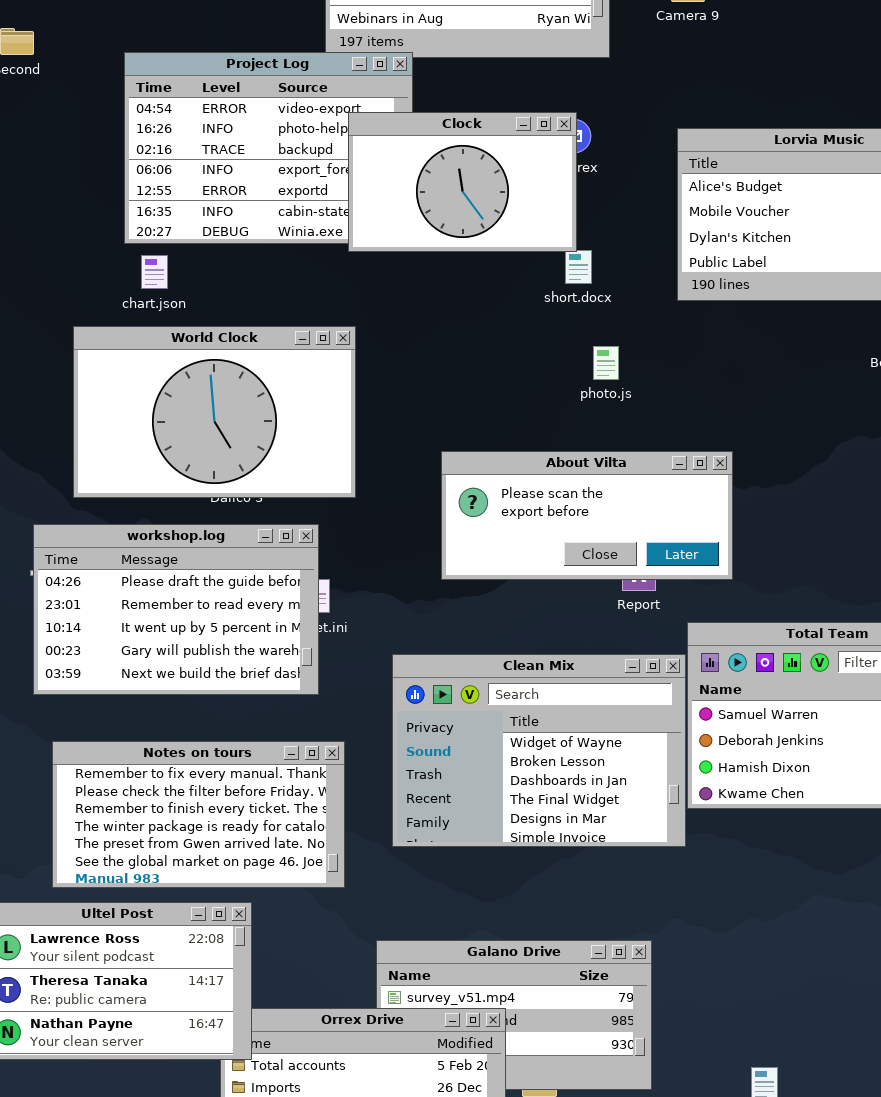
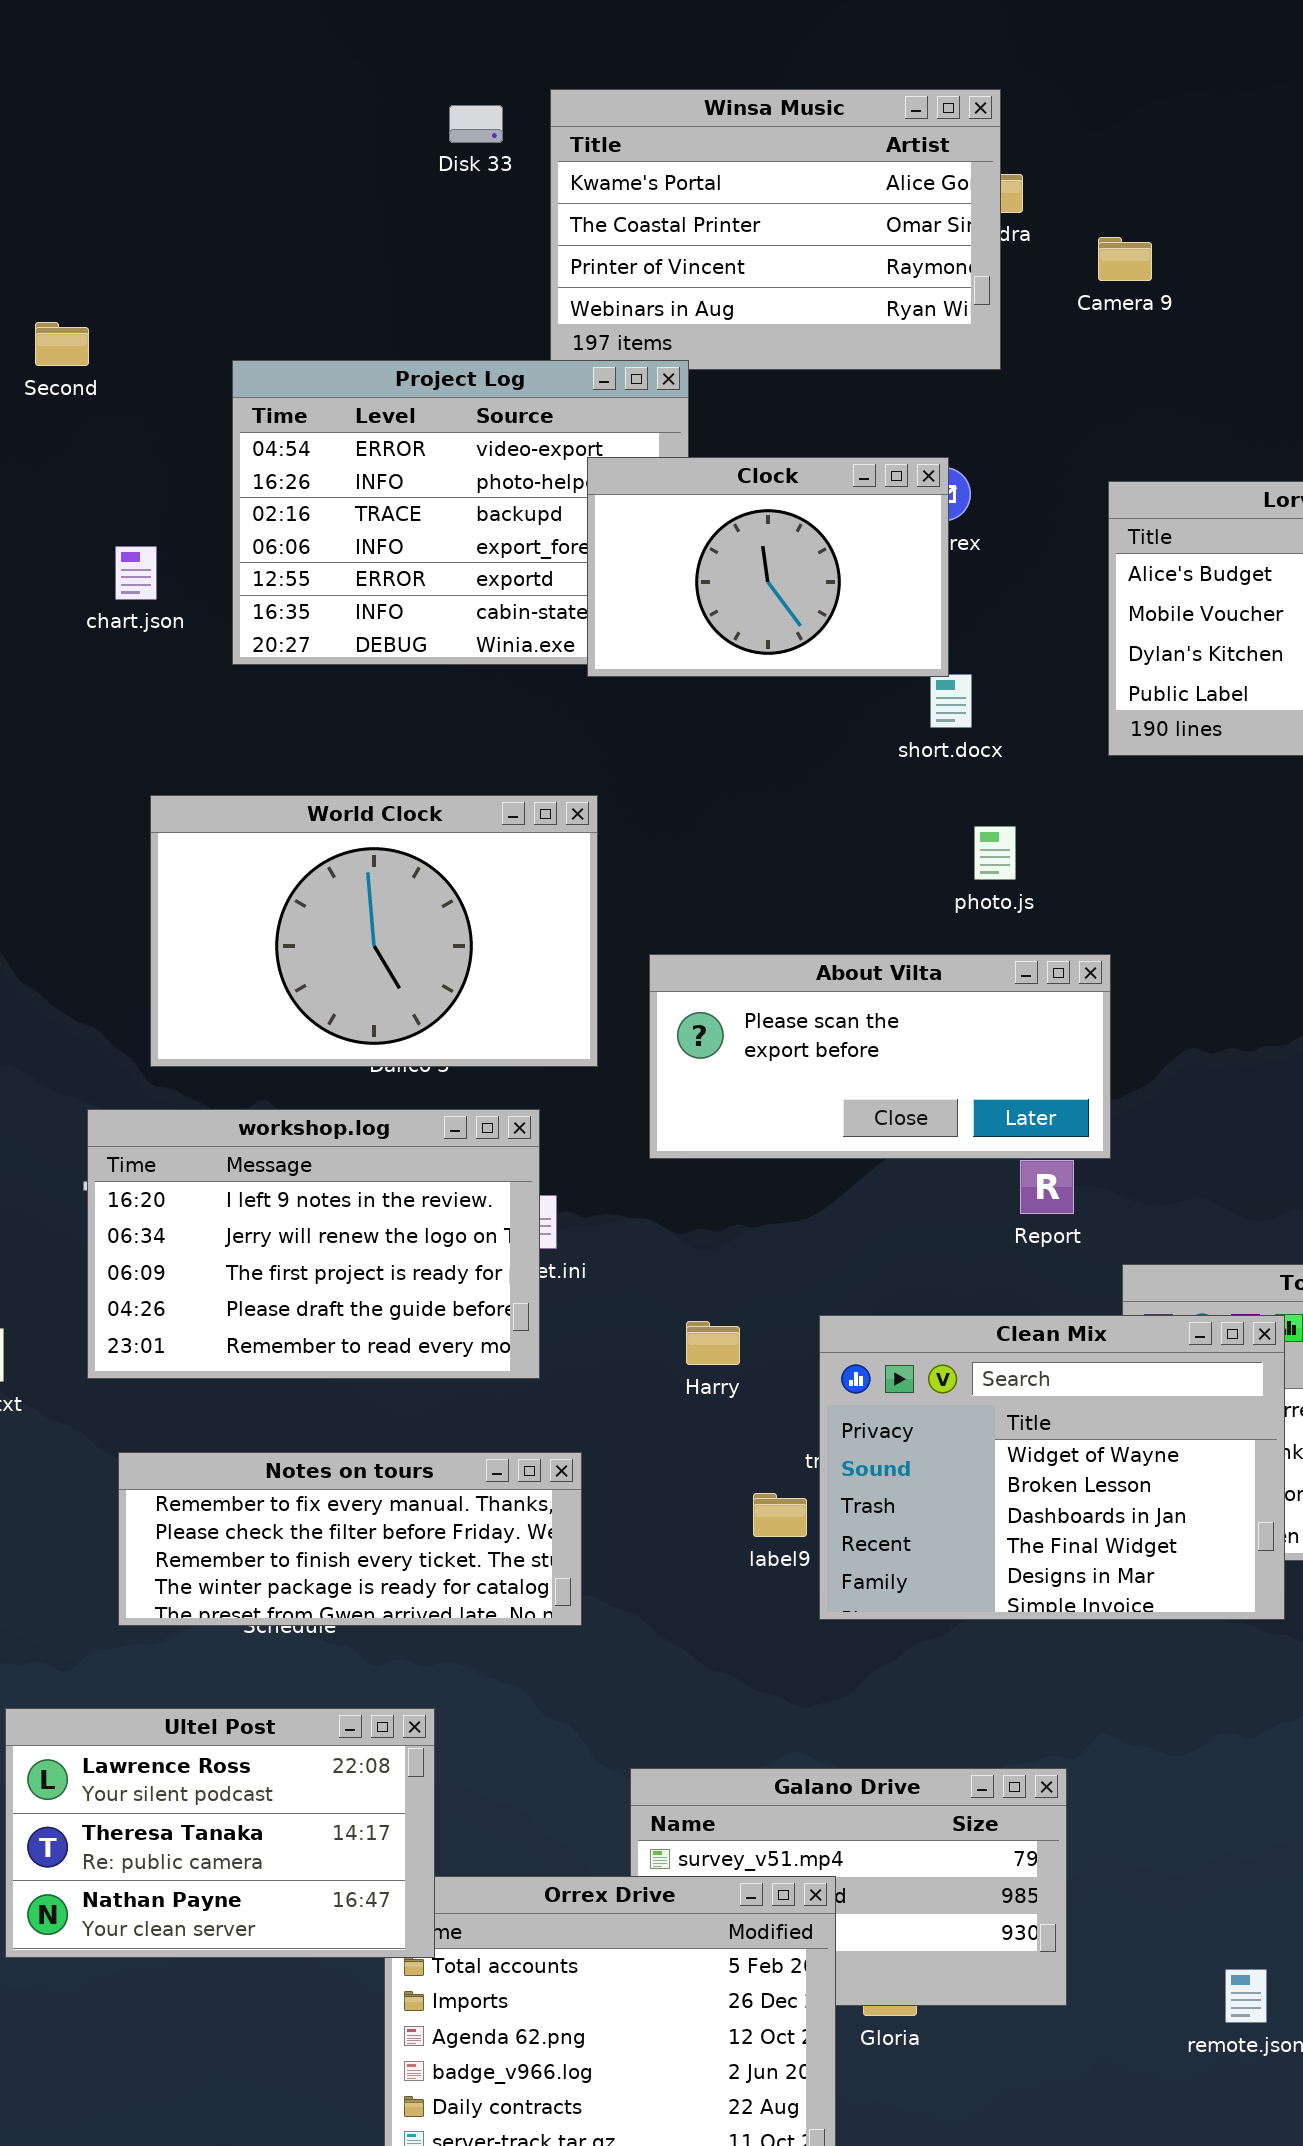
chart.json: [141,255,168,289] -> [115,546,157,600], moved
About Vilta: [441,451,733,580] -> [649,954,1111,1159], moved
workshop.log: [33,524,319,695] -> [87,1109,540,1379], scrolled up 3 rows
Clean Mix: [392,654,686,847] -> [819,1315,1285,1620], moved
Notes on tours: [52,741,345,888] -> [118,1452,582,1626], resized

